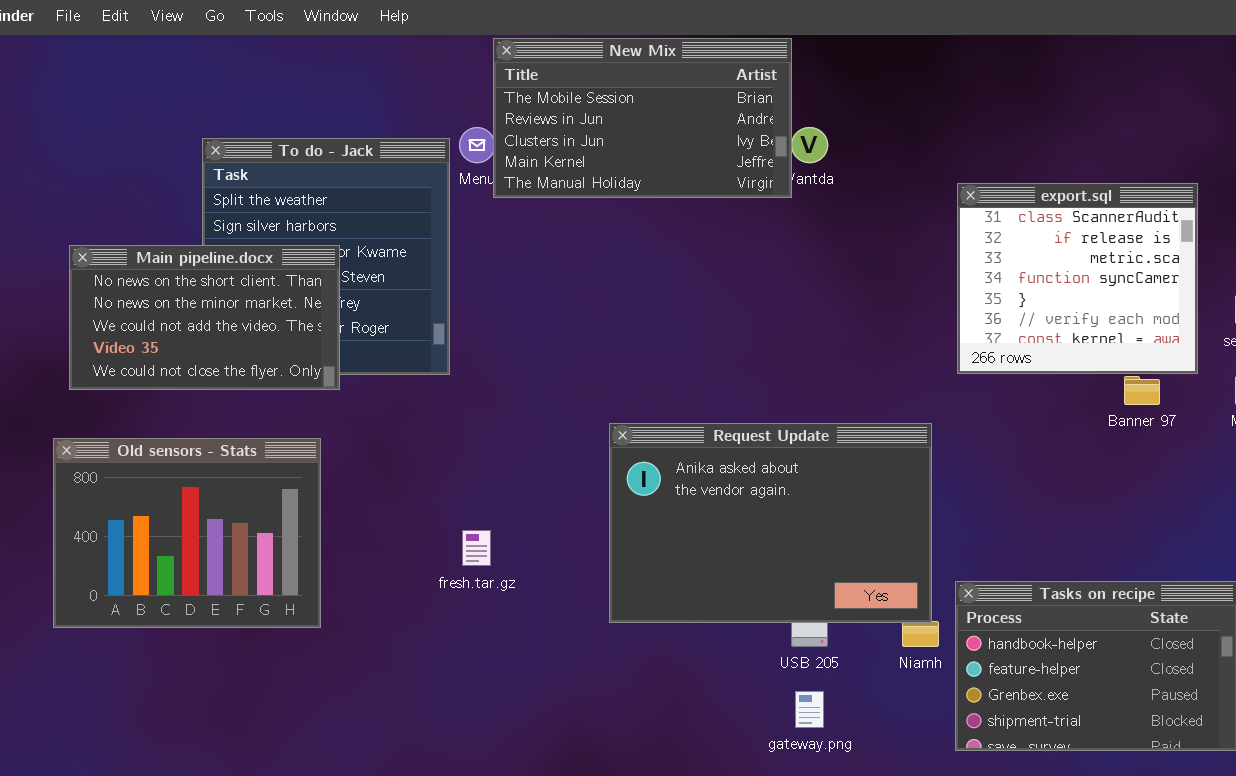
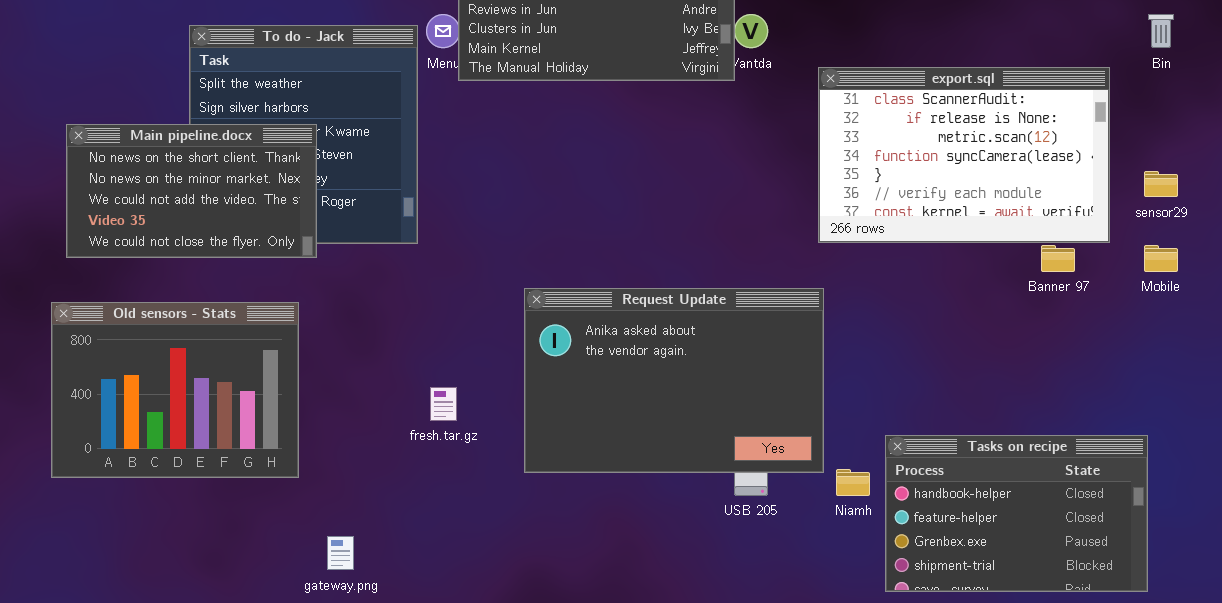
export.sql: [957,183,1198,374] -> [818,67,1110,243], resized
Request Update: [609,423,932,623] -> [524,288,824,473], moved
gateway.png: [795,691,824,728] -> [327,536,354,570], moved

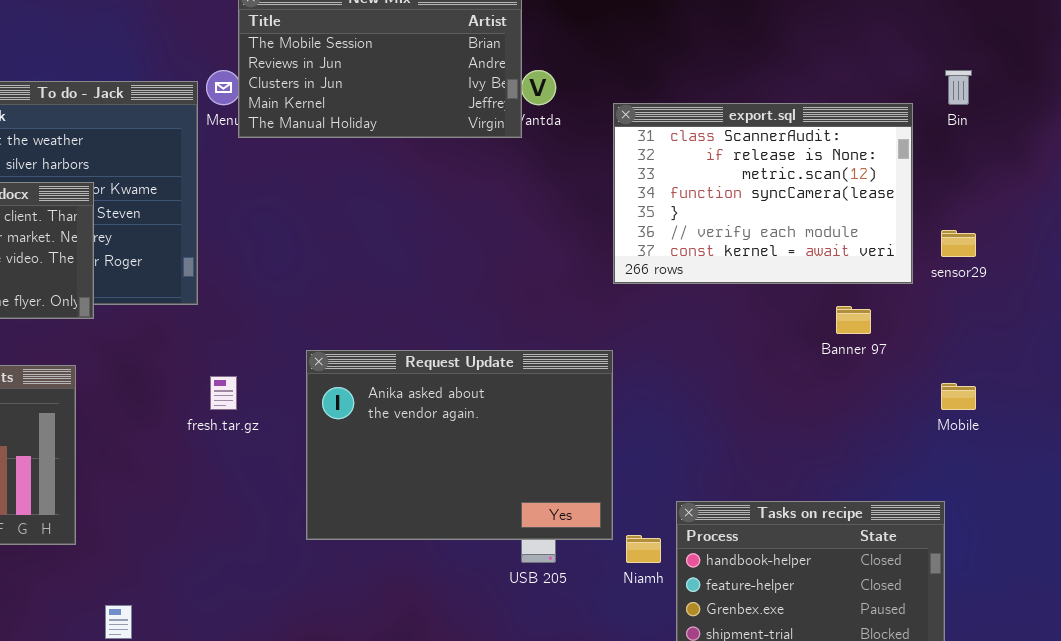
export.sql: [818,67,1110,243] -> [613,103,913,284], moved
Mobile: [1144,245,1178,272] -> [941,383,976,410], moved
fresh.tar.gz: [430,387,457,421] -> [210,376,237,410], moved

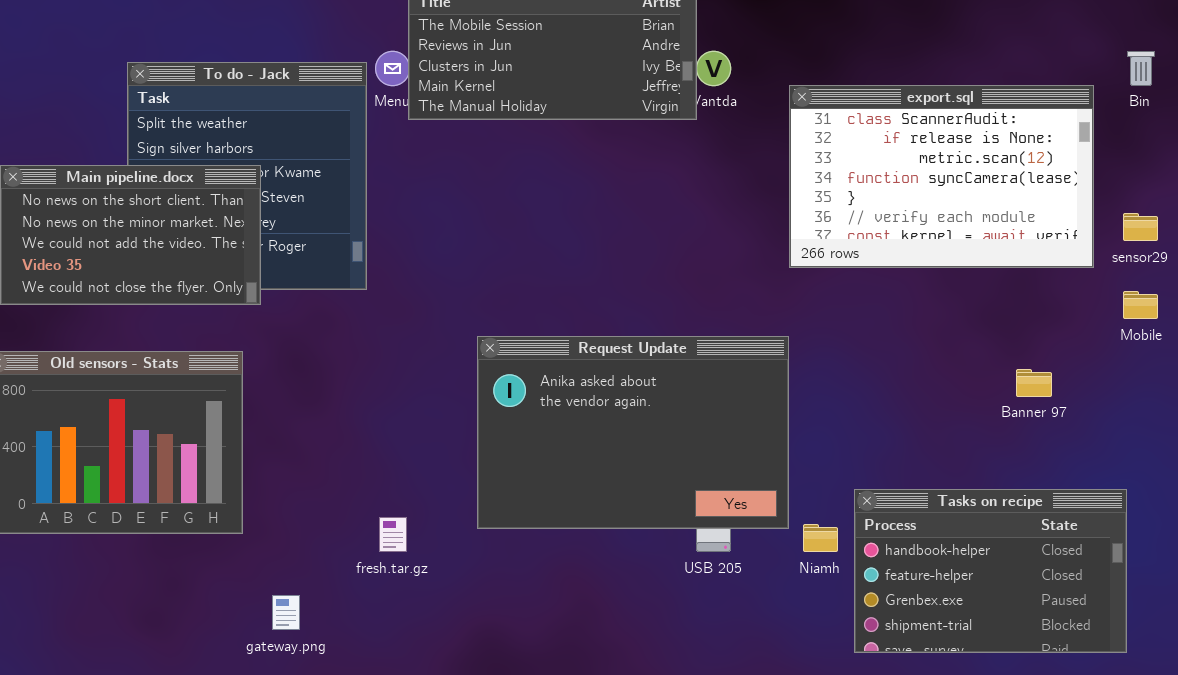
Banner 97: [836,306,871,334] -> [1016,369,1052,397], moved
fresh.tar.gz: [210,376,237,410] -> [379,517,407,552], moved
Mobile: [941,383,976,410] -> [1123,291,1158,319], moved

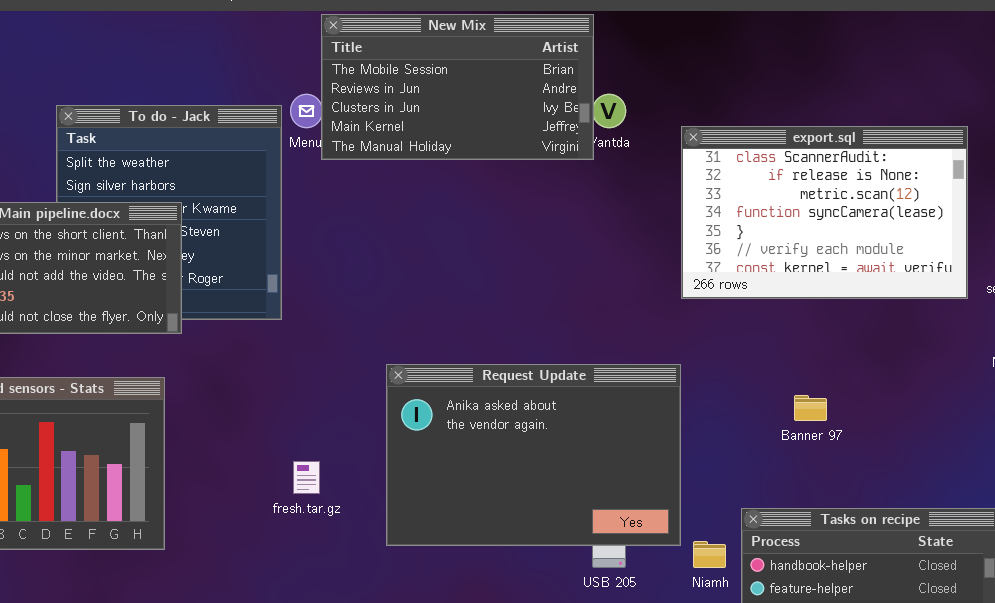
Banner 97: [1016,369,1052,397] -> [794,395,827,421], moved
fresh.tar.gz: [379,517,407,552] -> [293,461,320,494], moved

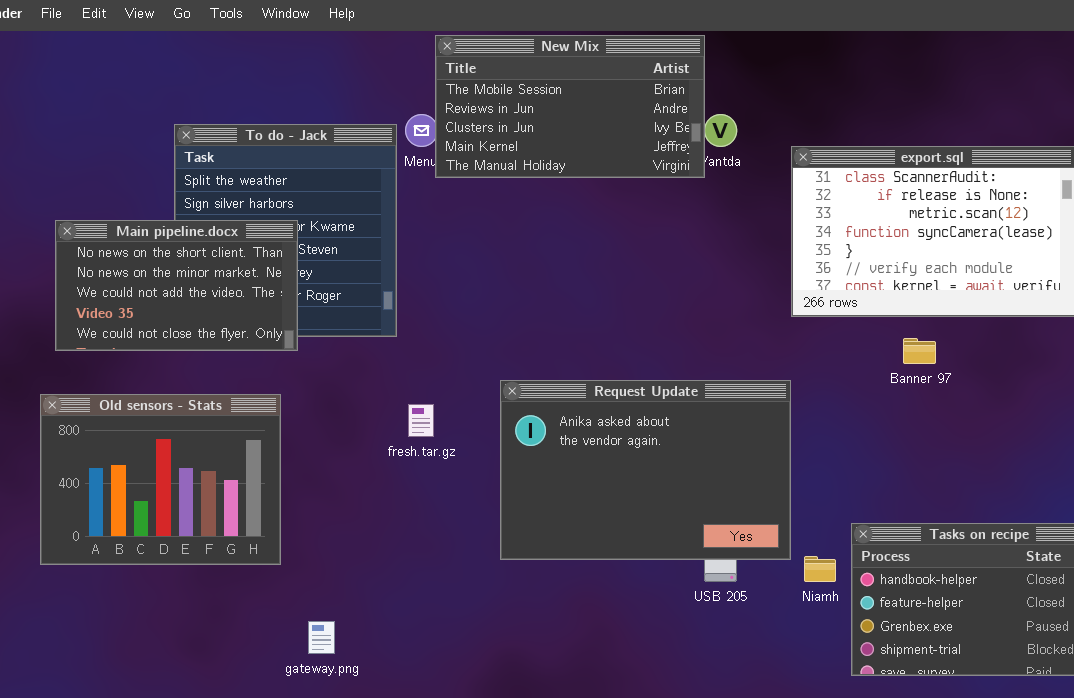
Banner 97: [794,395,827,421] -> [903,338,936,364], moved
fresh.tar.gz: [293,461,320,494] -> [408,404,434,437], moved

